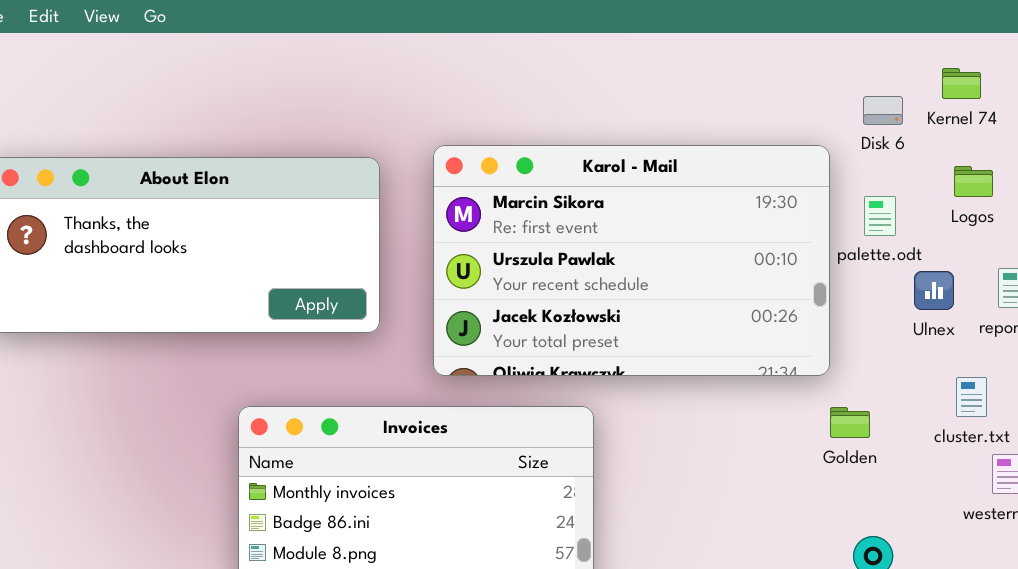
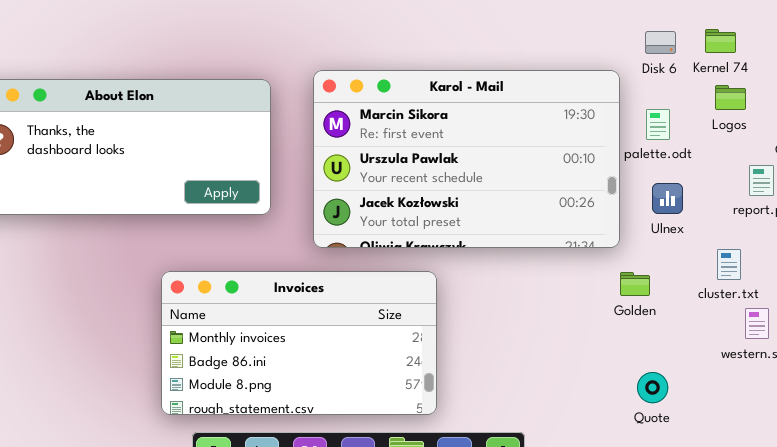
Kernel 74: [942,68,981,99] -> [705,29,736,53], moved
Ulnex: [914,271,954,310] -> [652,183,683,214], moved

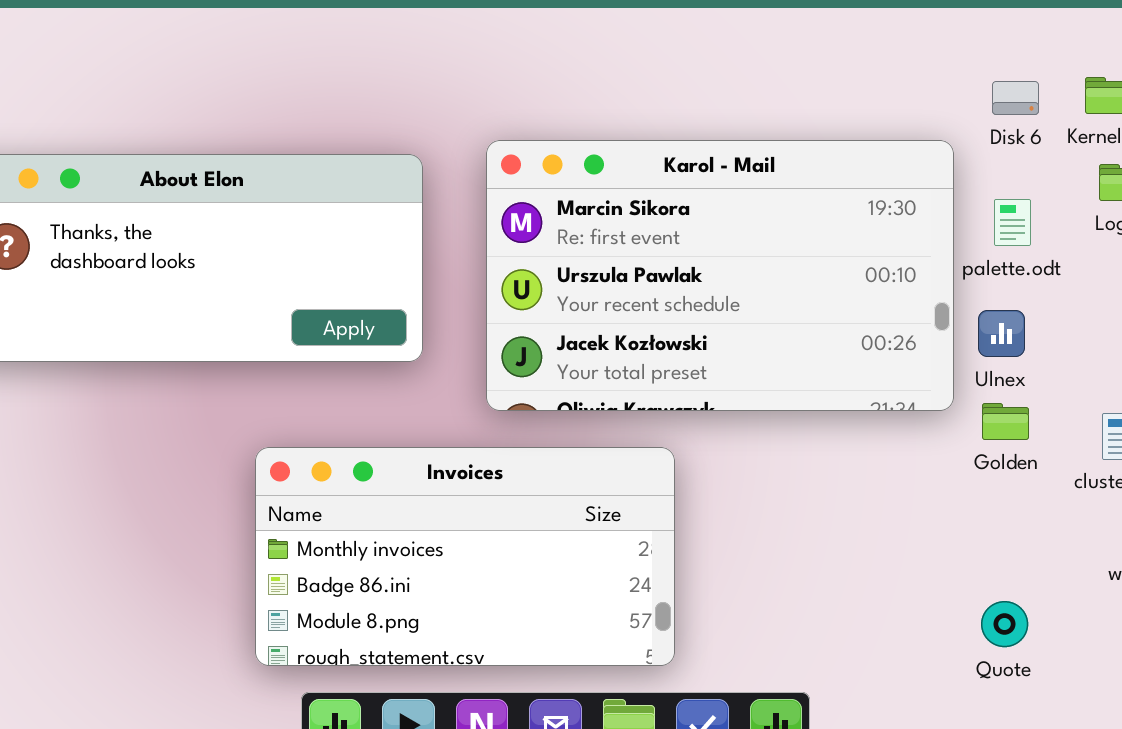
Ulnex: [652,183,683,214] -> [978,310,1025,357], moved
Golden: [620,272,650,296] -> [982,403,1029,440], moved

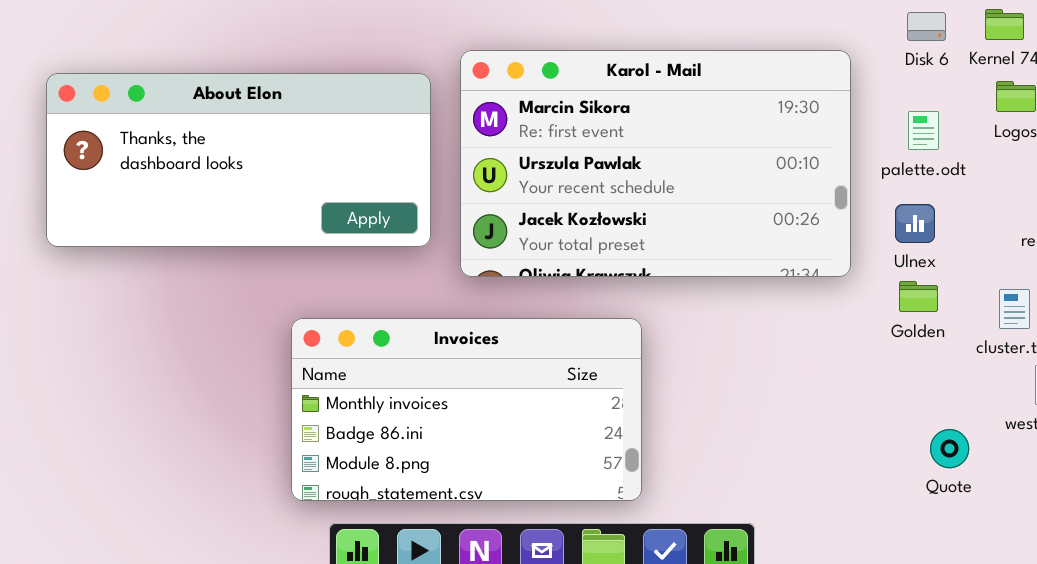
Karol - Mail: [486,140,954,411] -> [460,50,851,277], moved
Quote: [981,601,1028,647] -> [930,429,969,468], moved

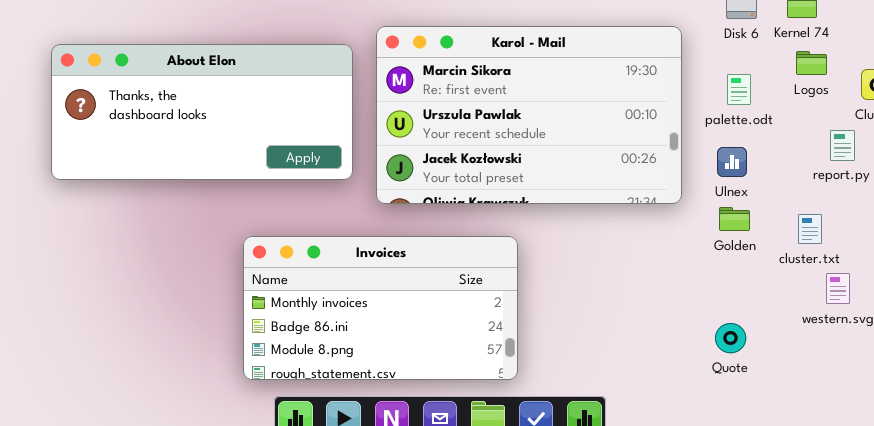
Quote: [930,429,969,468] -> [715,323,746,353], moved

